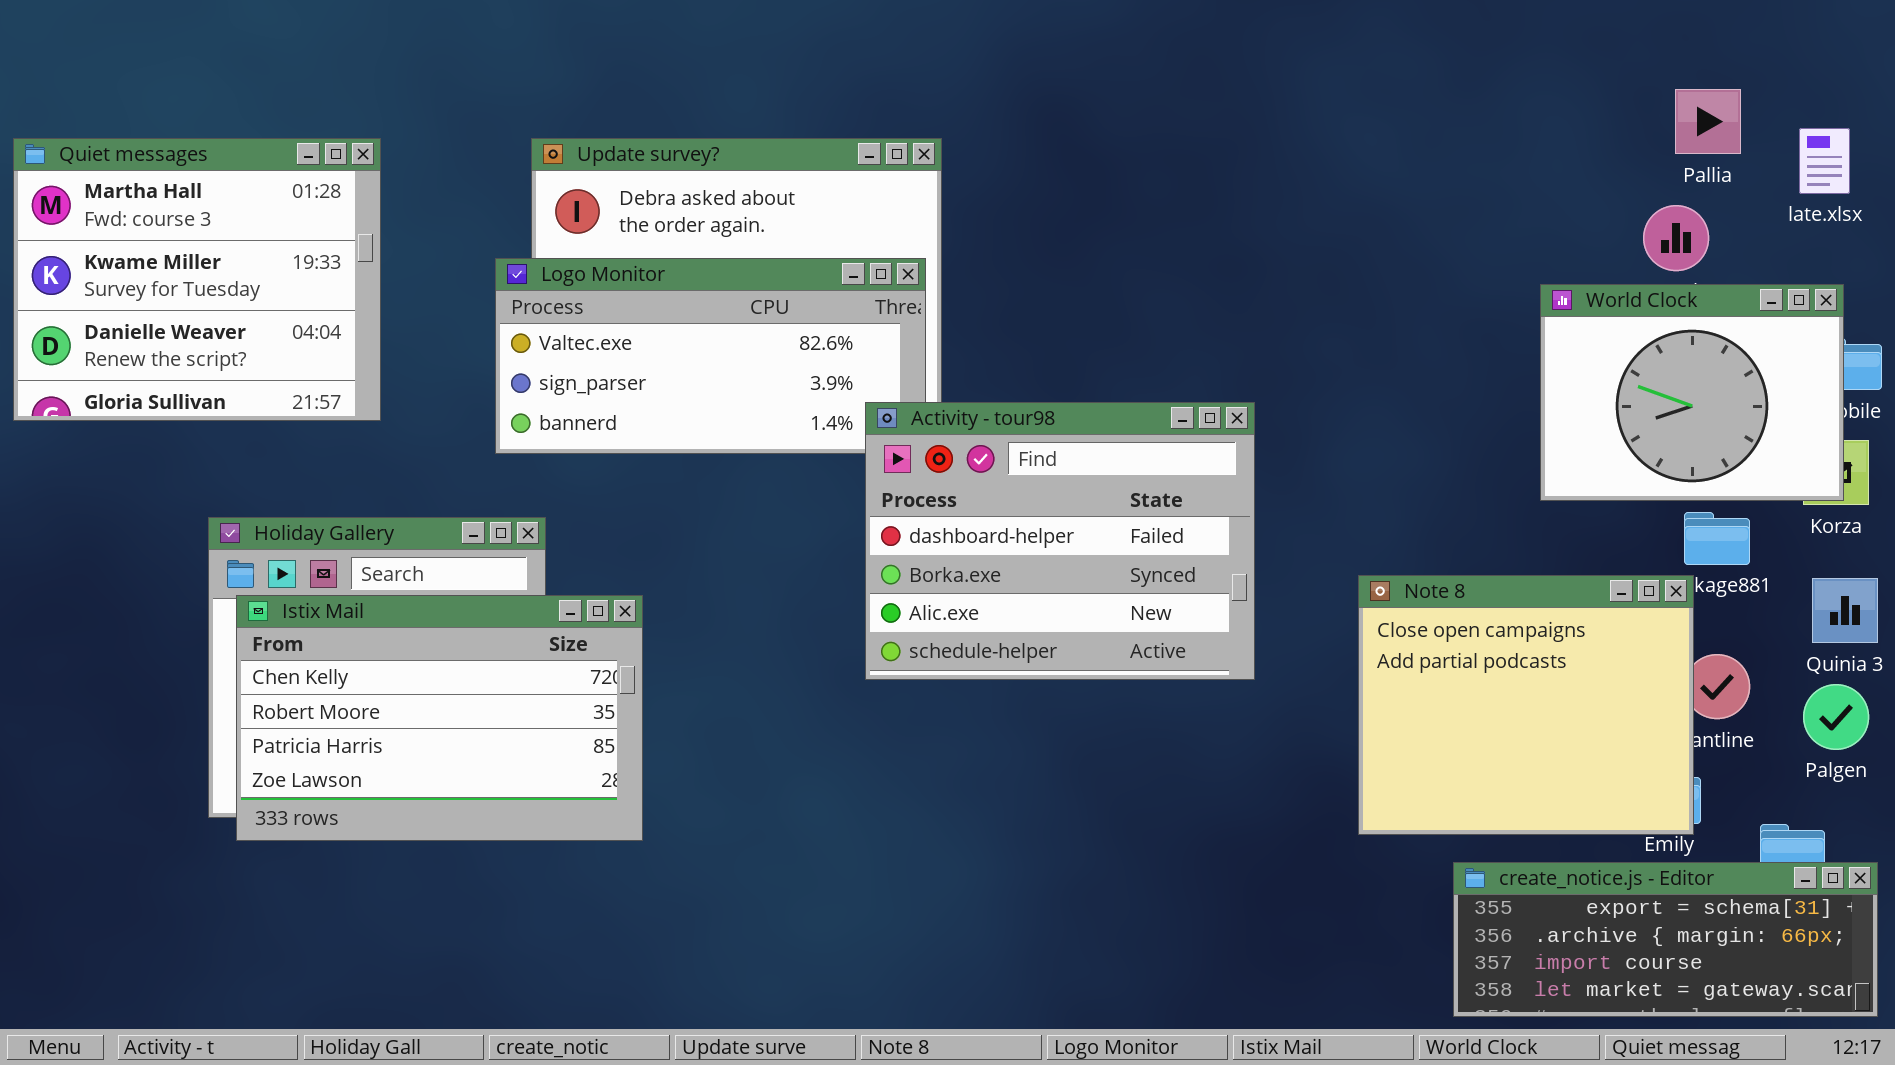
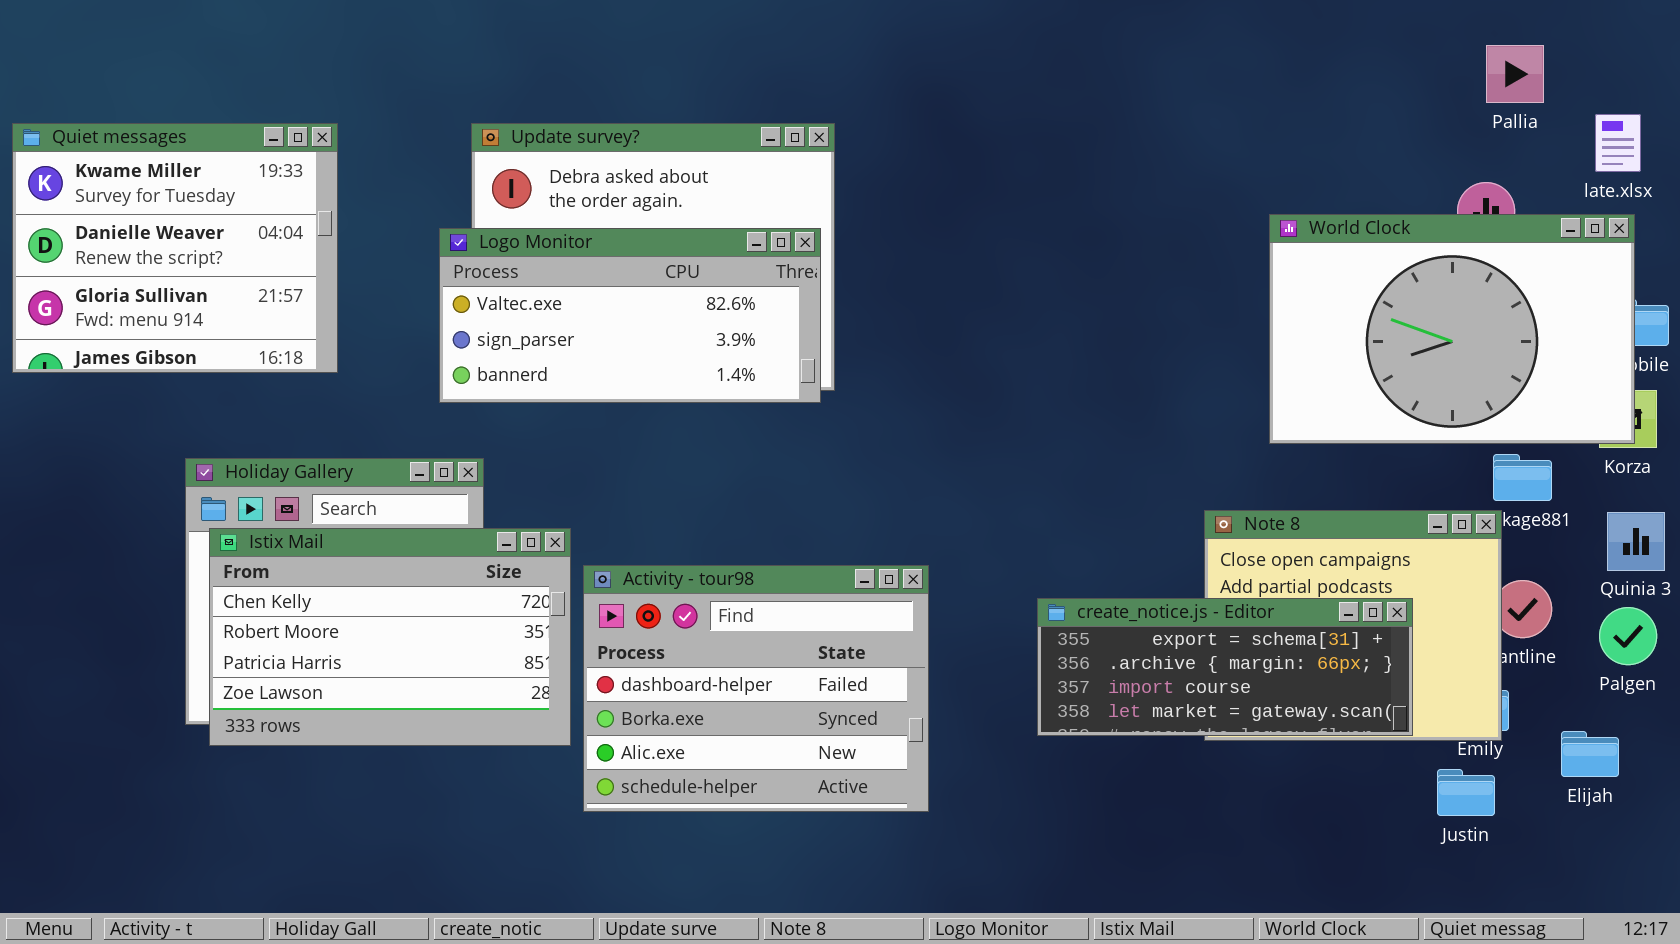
Pallia: [1675,89,1741,154] -> [1486,45,1544,103], moved
Quiet messages: [13,138,381,421] -> [12,123,338,373], scrolled down 1 row
World Clock: [1540,284,1844,501] -> [1269,214,1635,444], resized
Activity - tour98: [865,402,1255,680] -> [583,565,929,812], moved
create_notice.js - Editor: [1453,862,1878,1017] -> [1037,598,1413,736], moved

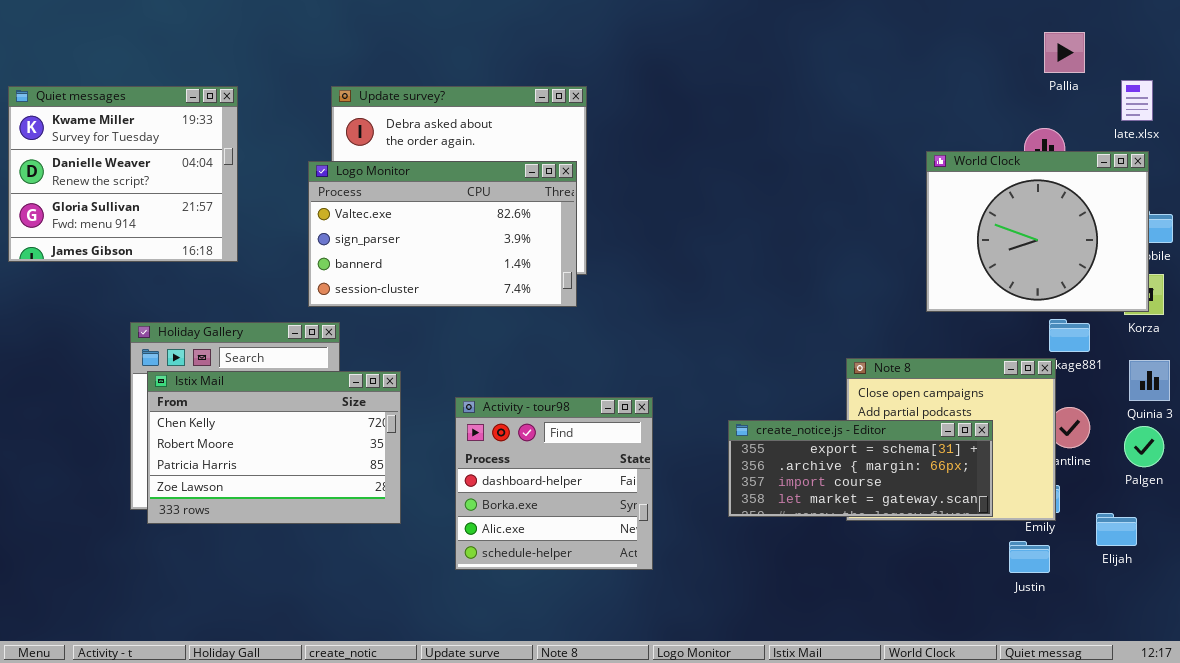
World Clock: [1269,214,1635,444] -> [926,151,1149,312], resized
Logo Monitor: [439,228,821,403] -> [308,161,577,307], resized
Activity - tour98: [583,565,929,812] -> [455,397,653,570], resized

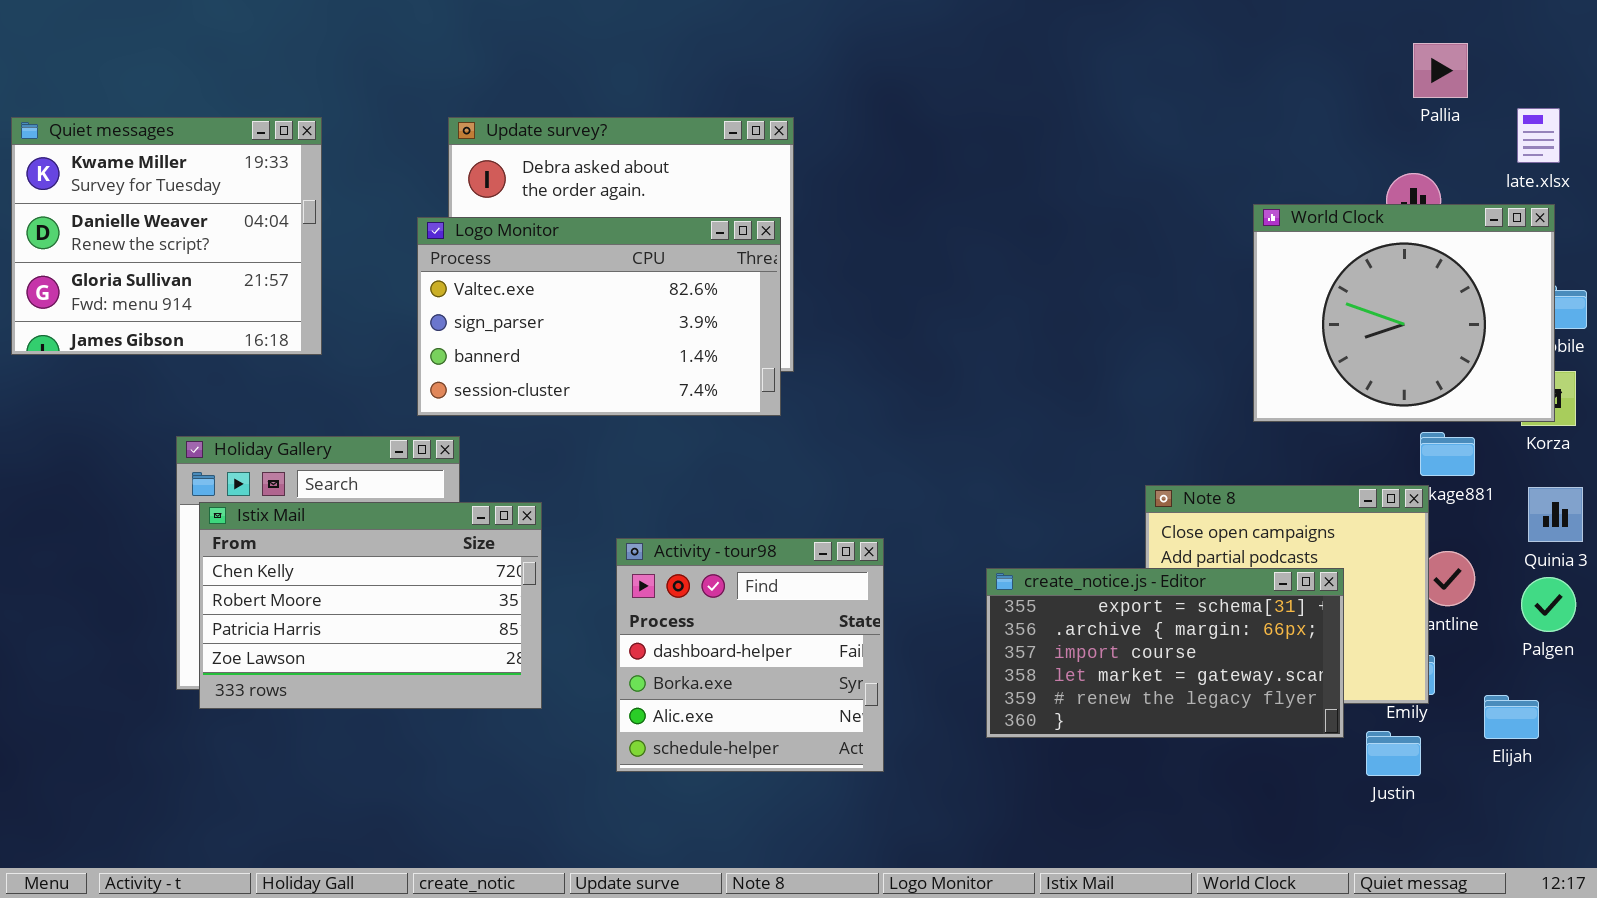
create_notice.js - Editor: [728,420,993,517] -> [986,568,1344,738], resized

